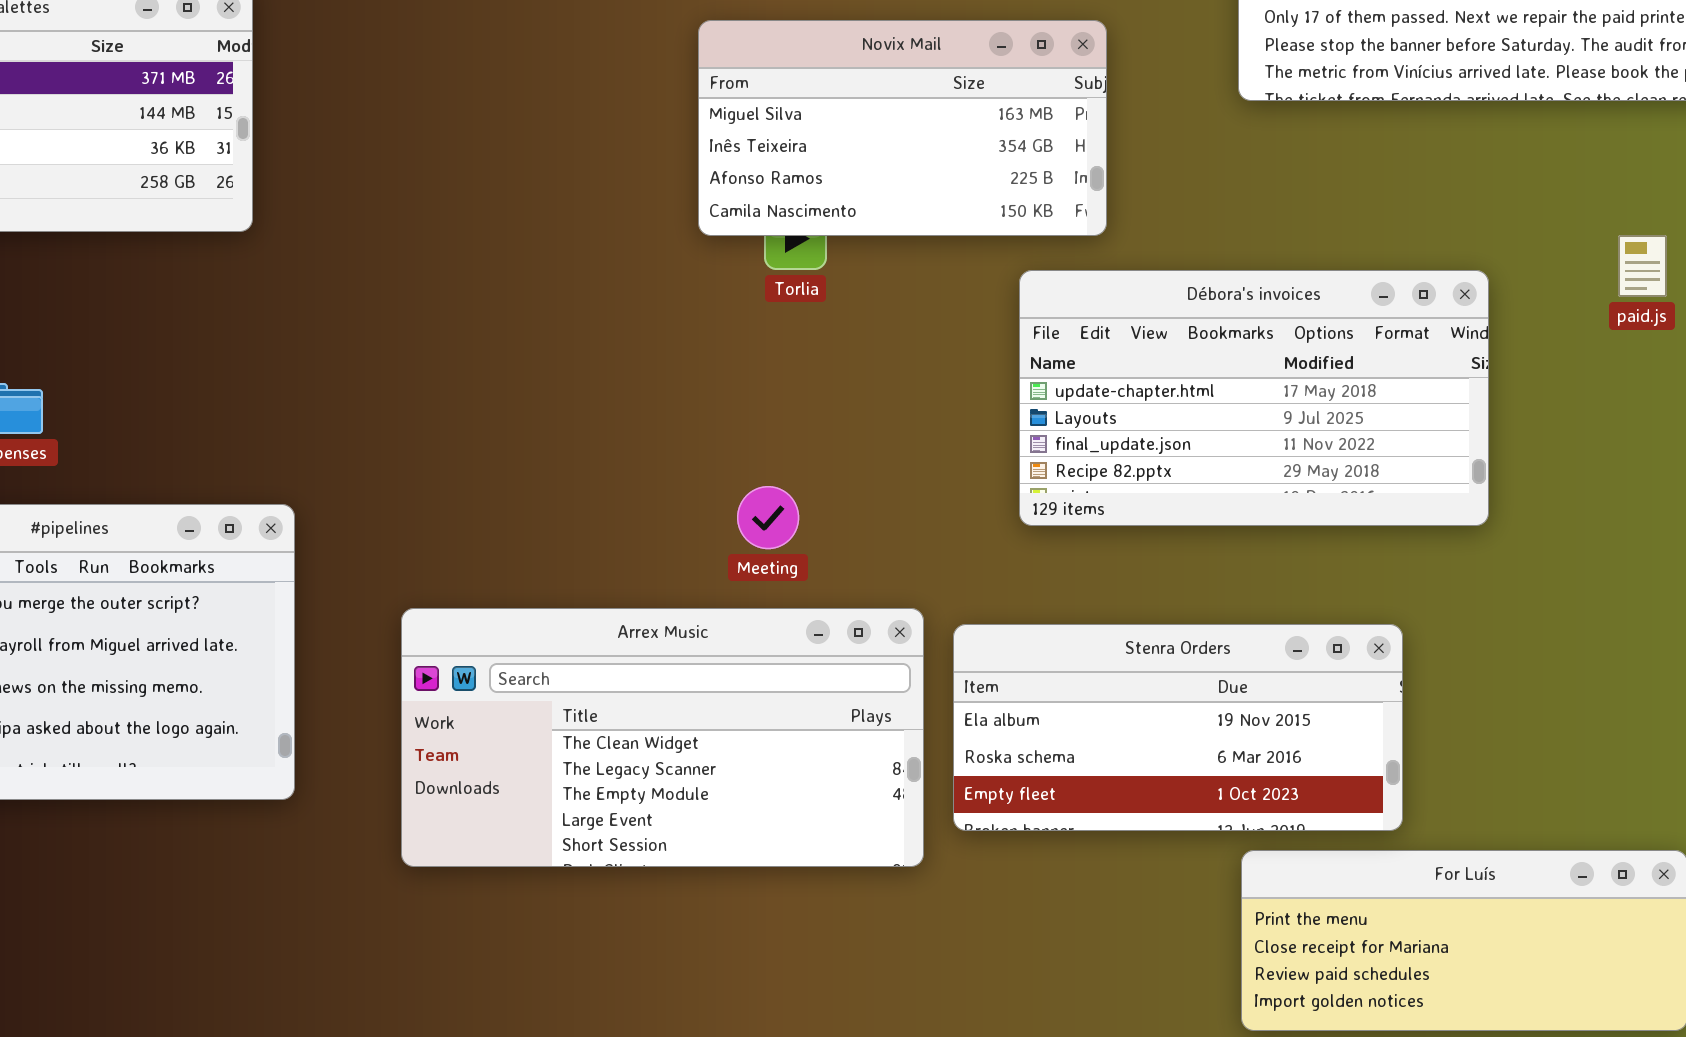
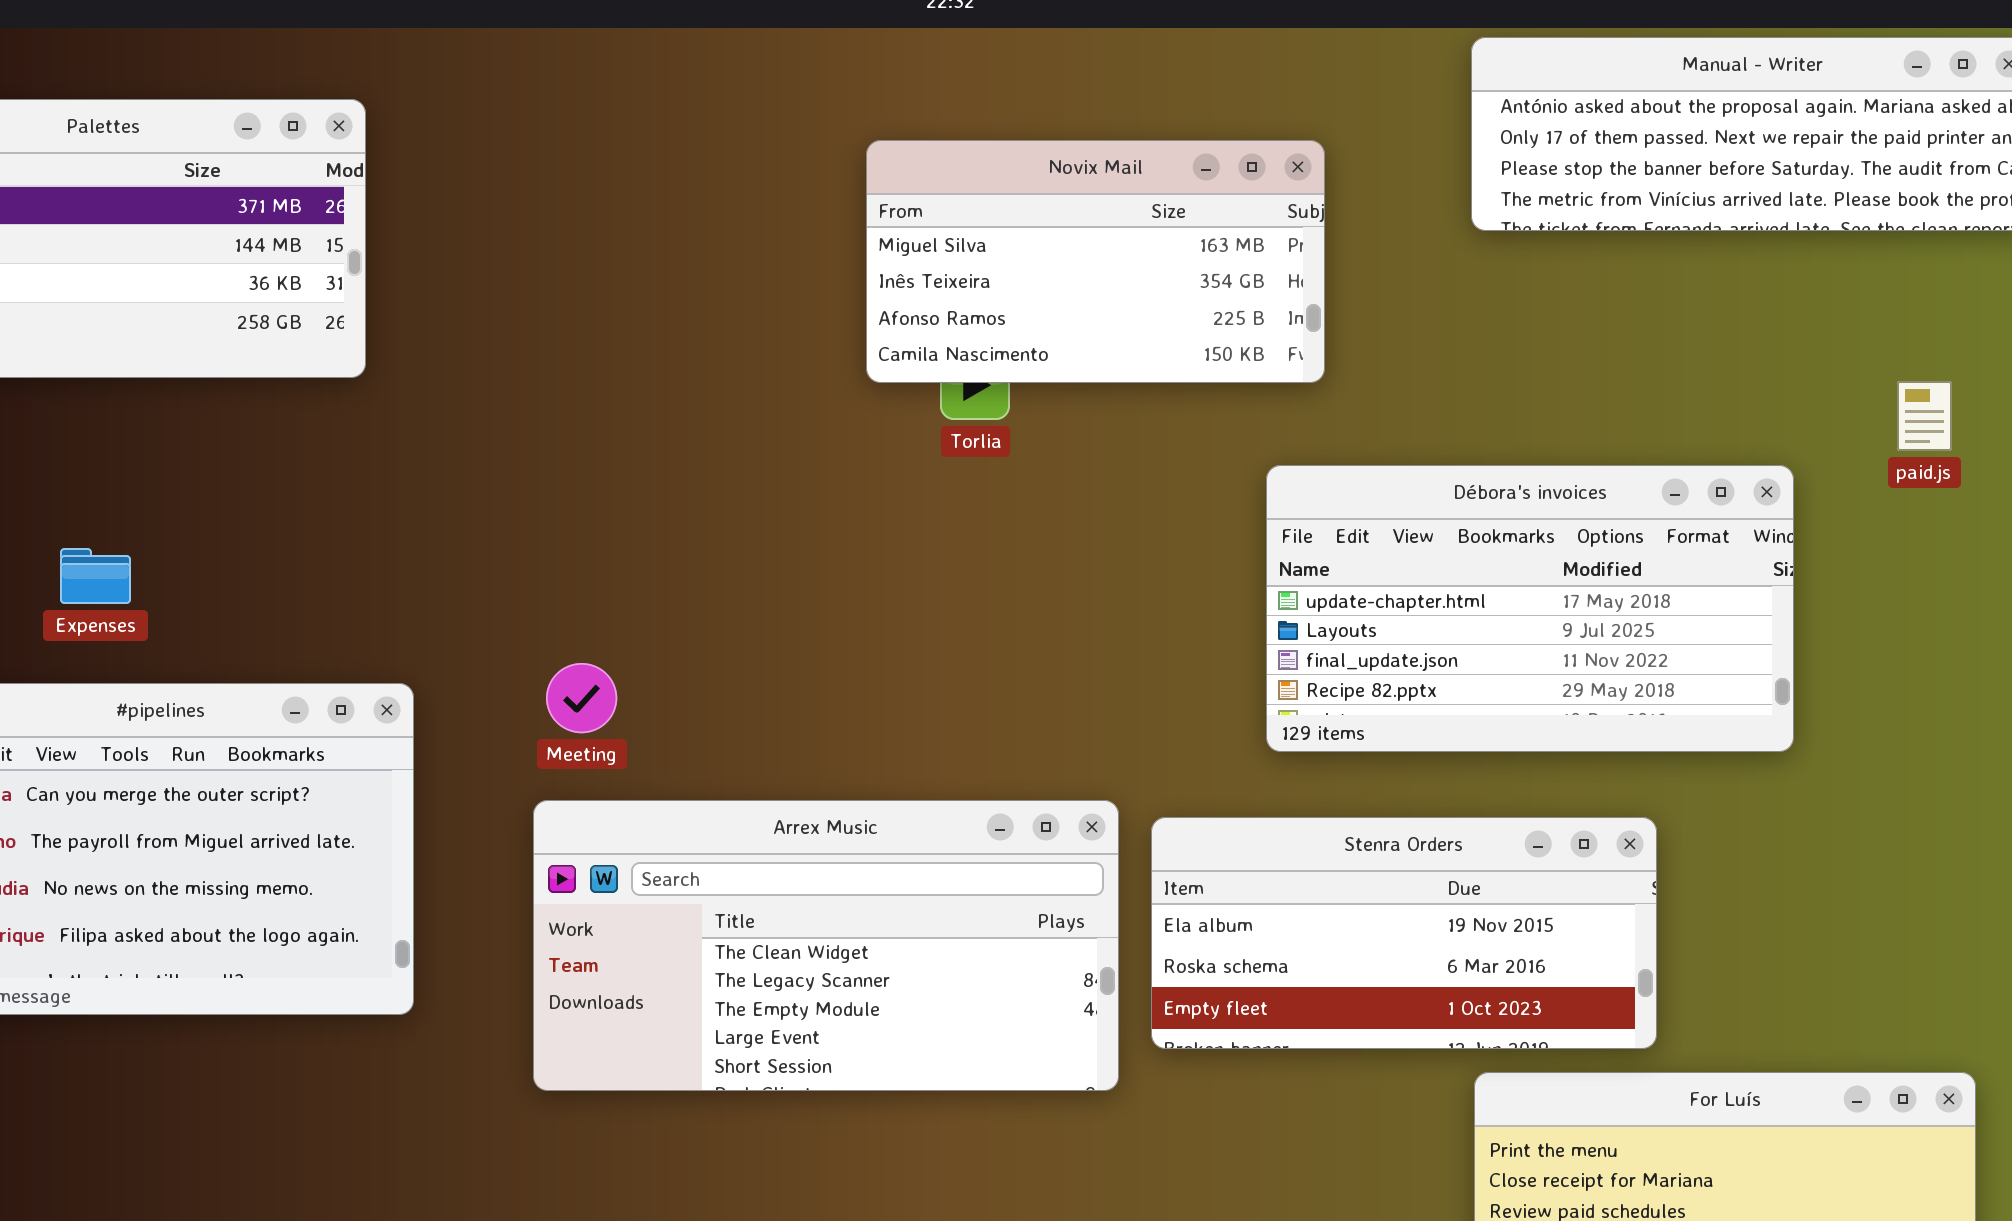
Débora's invoices: [1019,270,1489,526] -> [1266,465,1794,752], moved
Meeting: [737,486,799,549] -> [546,663,617,733], moved

